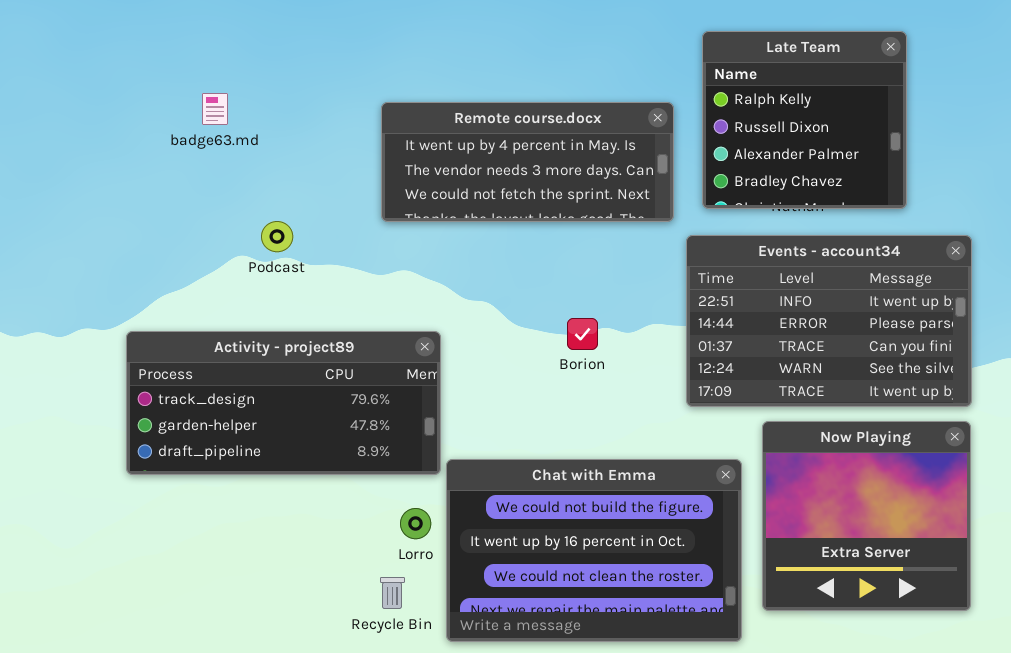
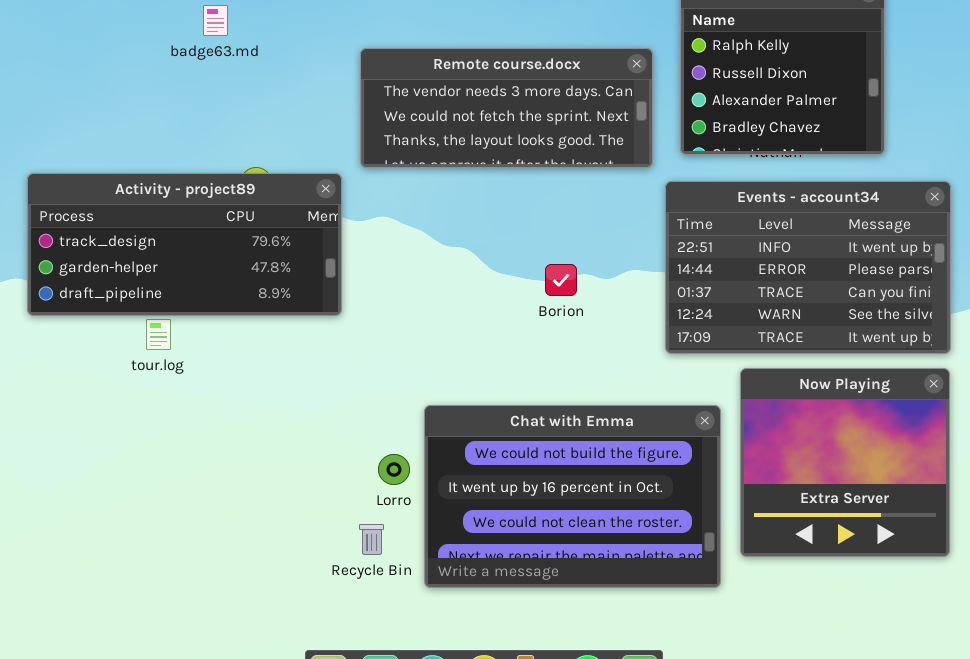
badge63.md: [202,93,228,125] -> [203,5,228,36], moved
Remote course.docx: [381,102,674,222] -> [360,48,653,168], scrolled down 1 row
Activity - project89: [126,331,441,475] -> [27,173,342,316], moved

